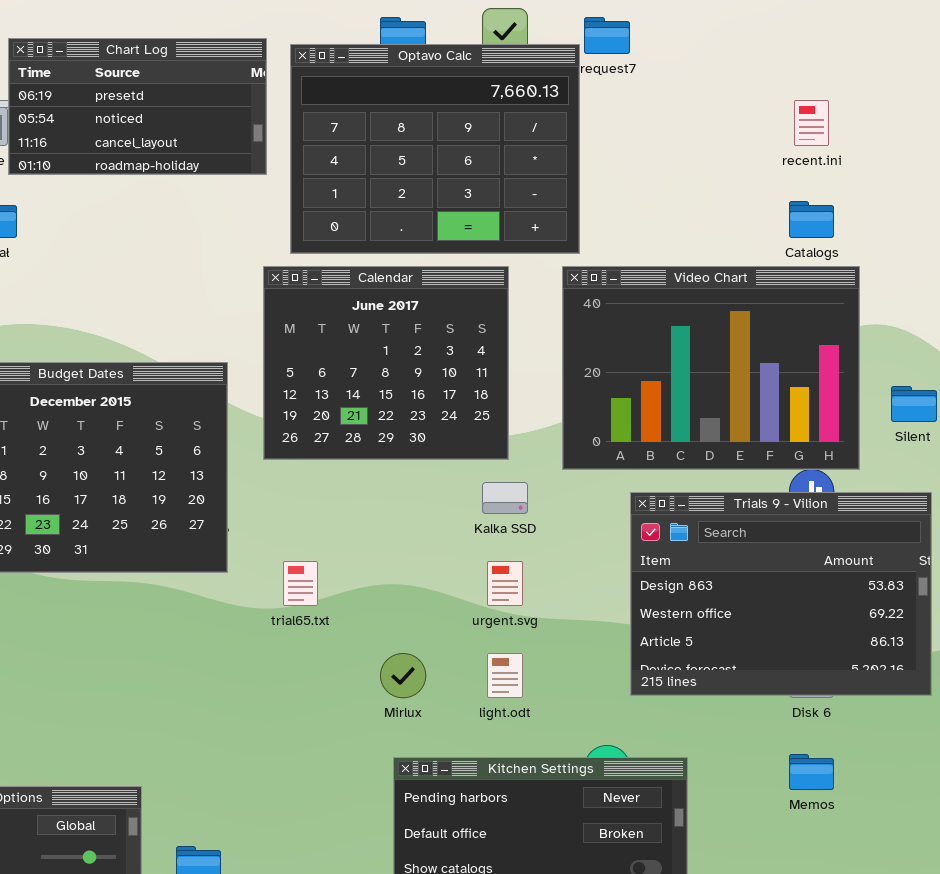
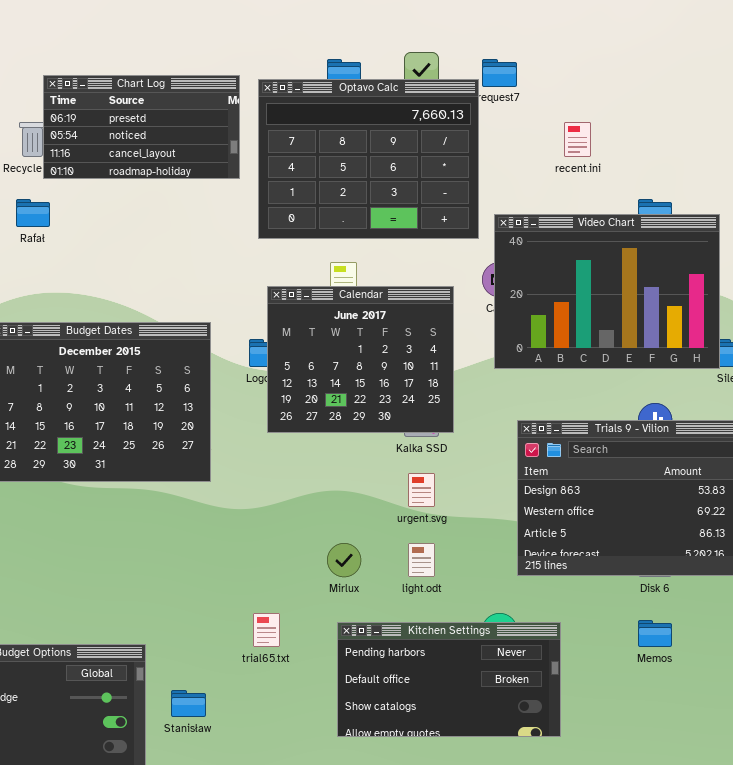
recent.ini: [794,100,829,146] -> [564,122,591,157], moved
Calendar: [263,266,509,460] -> [267,286,454,433], moved
Video Chart: [562,266,860,470] -> [494,214,720,369], moved
trial65.txt: [283,561,318,606] -> [253,613,280,647], moved

